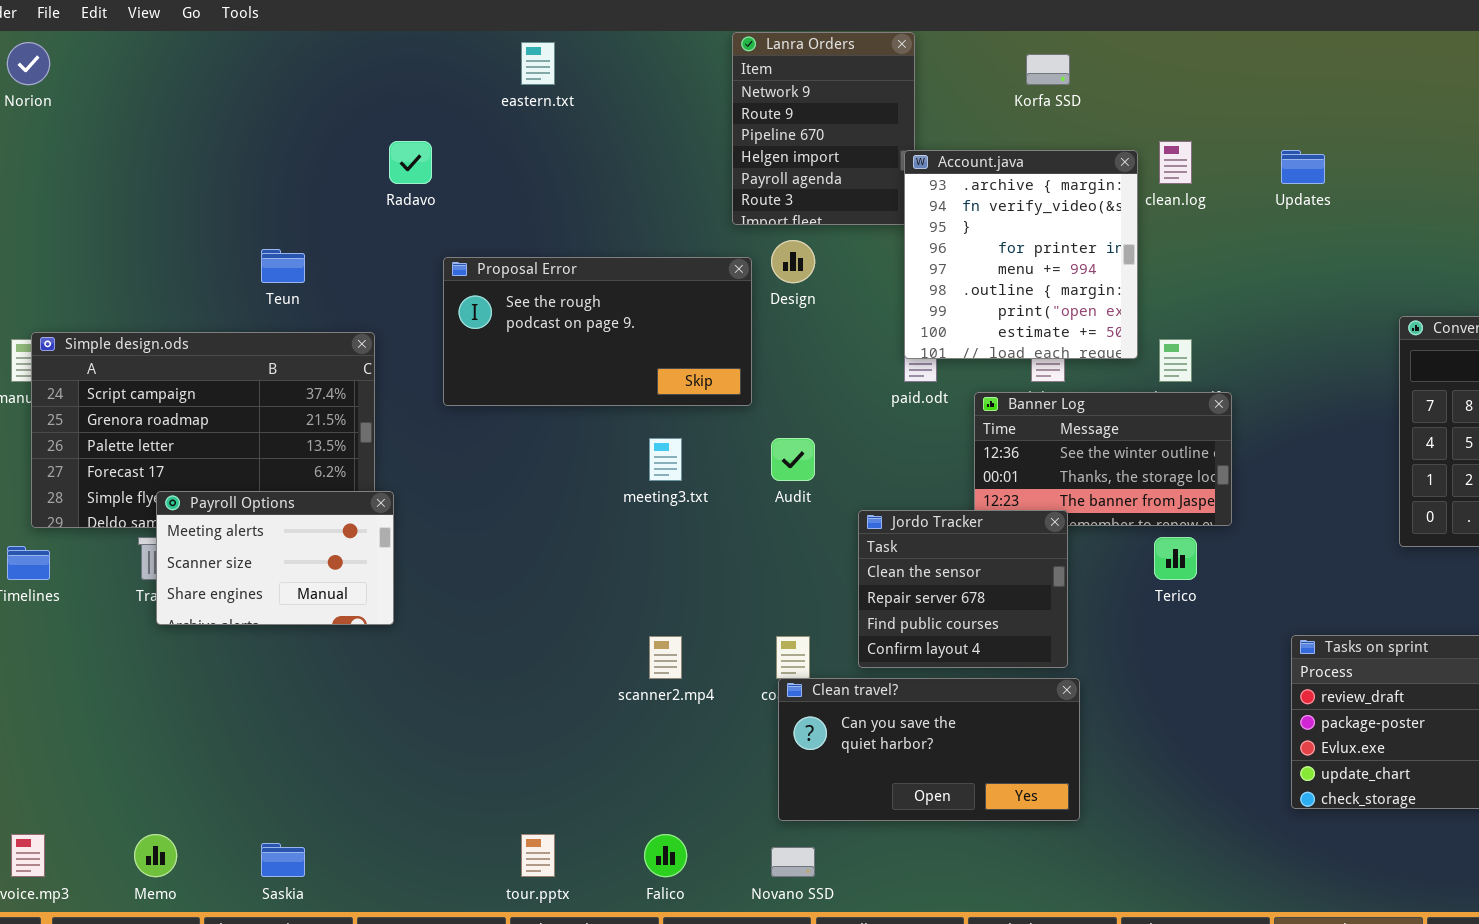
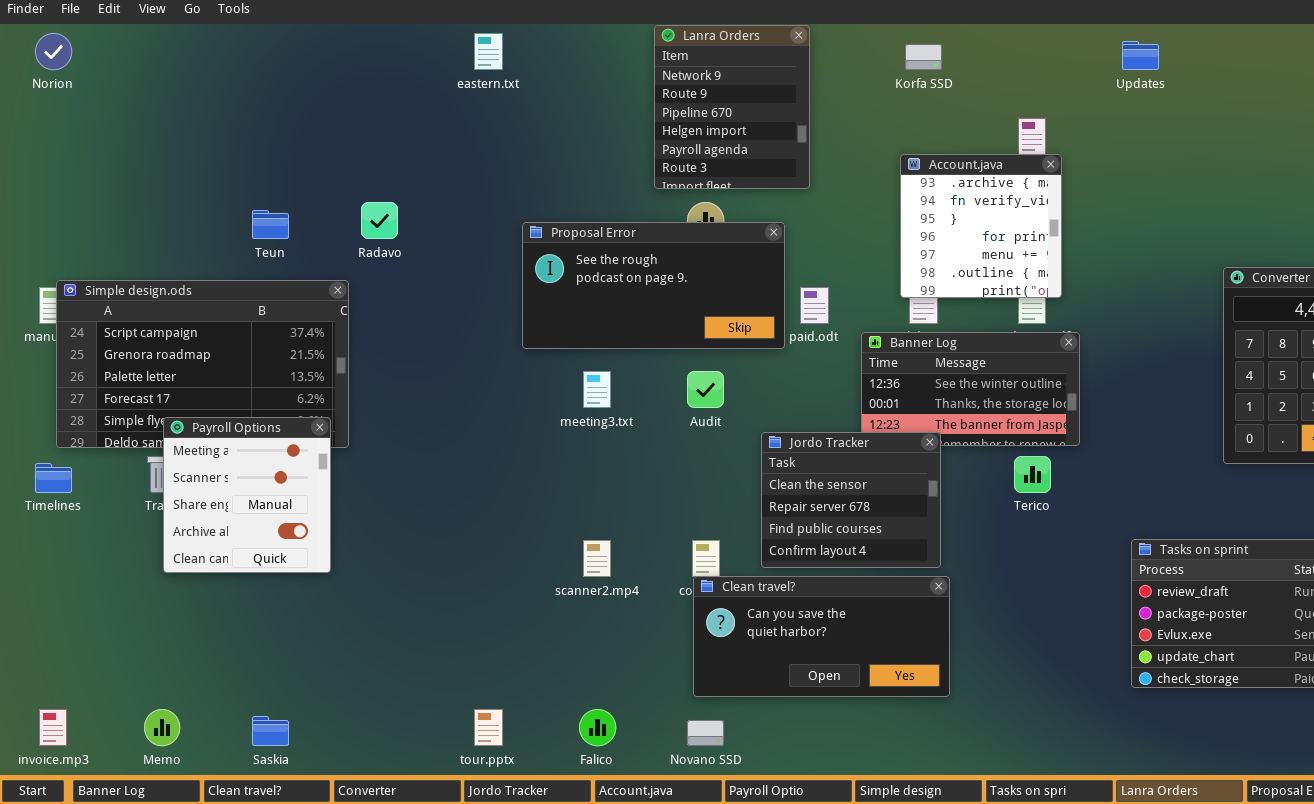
Radavo: [389,141,432,184] -> [361,202,398,239], moved
Account.java: [904,150,1138,359] -> [900,154,1062,298], moved, resized
Updates: [1281,150,1325,184] -> [1122,41,1159,70], moved
Proposal Error: [443,257,752,406] -> [522,222,785,349], moved
Payroll Options: [156,491,394,625] -> [163,417,331,573], resized

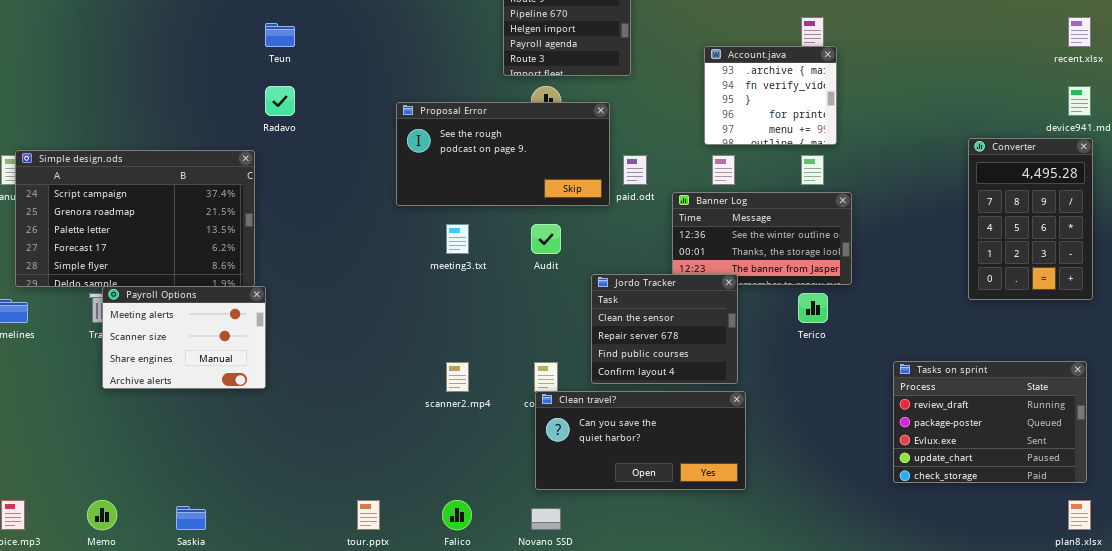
Account.java: [900,154,1062,298] -> [704,46,837,145], resized
Teun: [252,210,289,239] -> [265,23,295,47], moved
Payroll Options: [163,417,331,573] -> [102,286,266,389], resized

